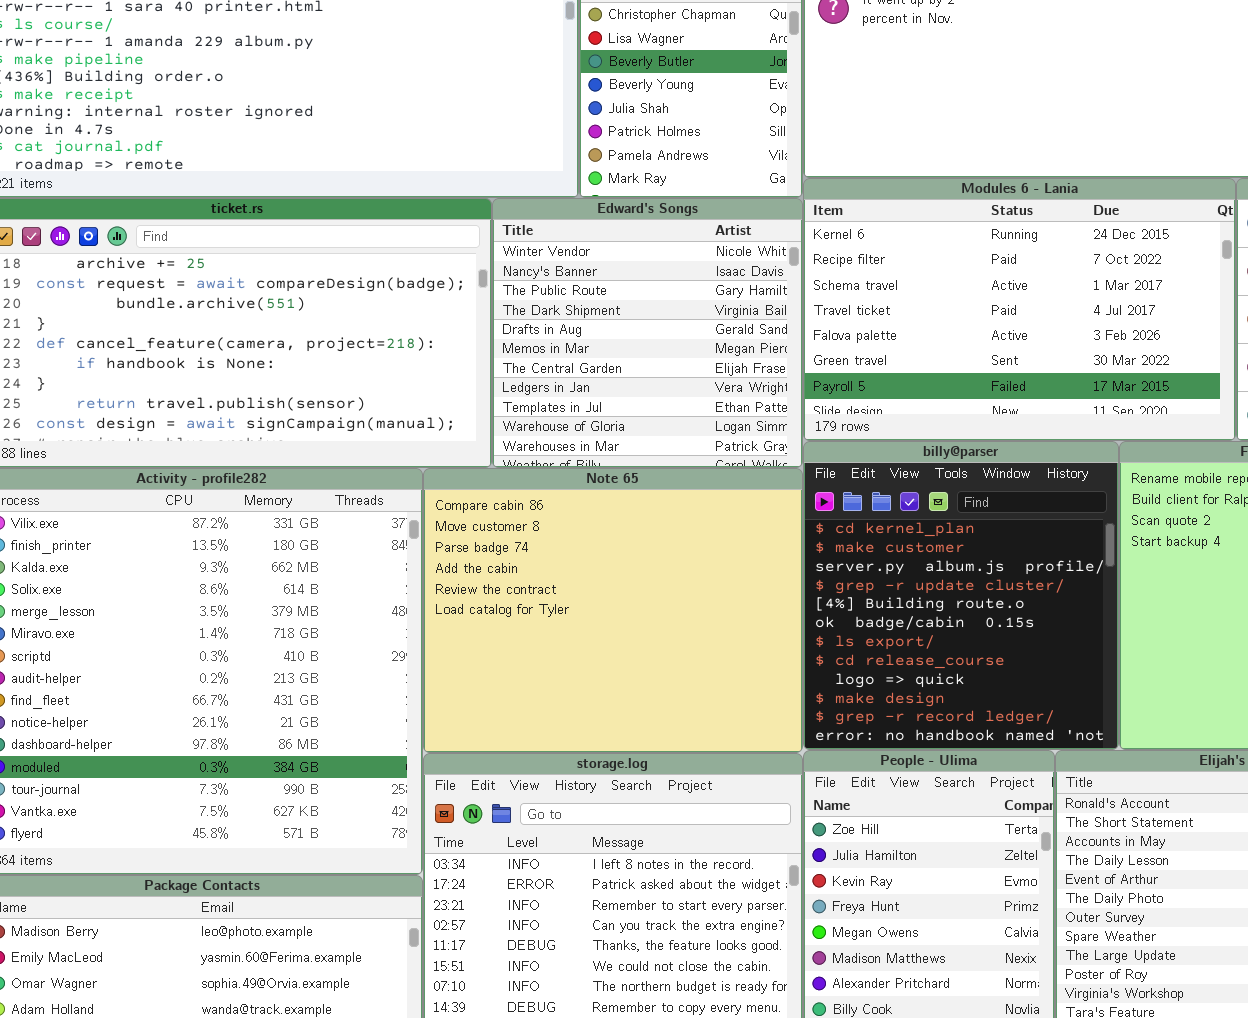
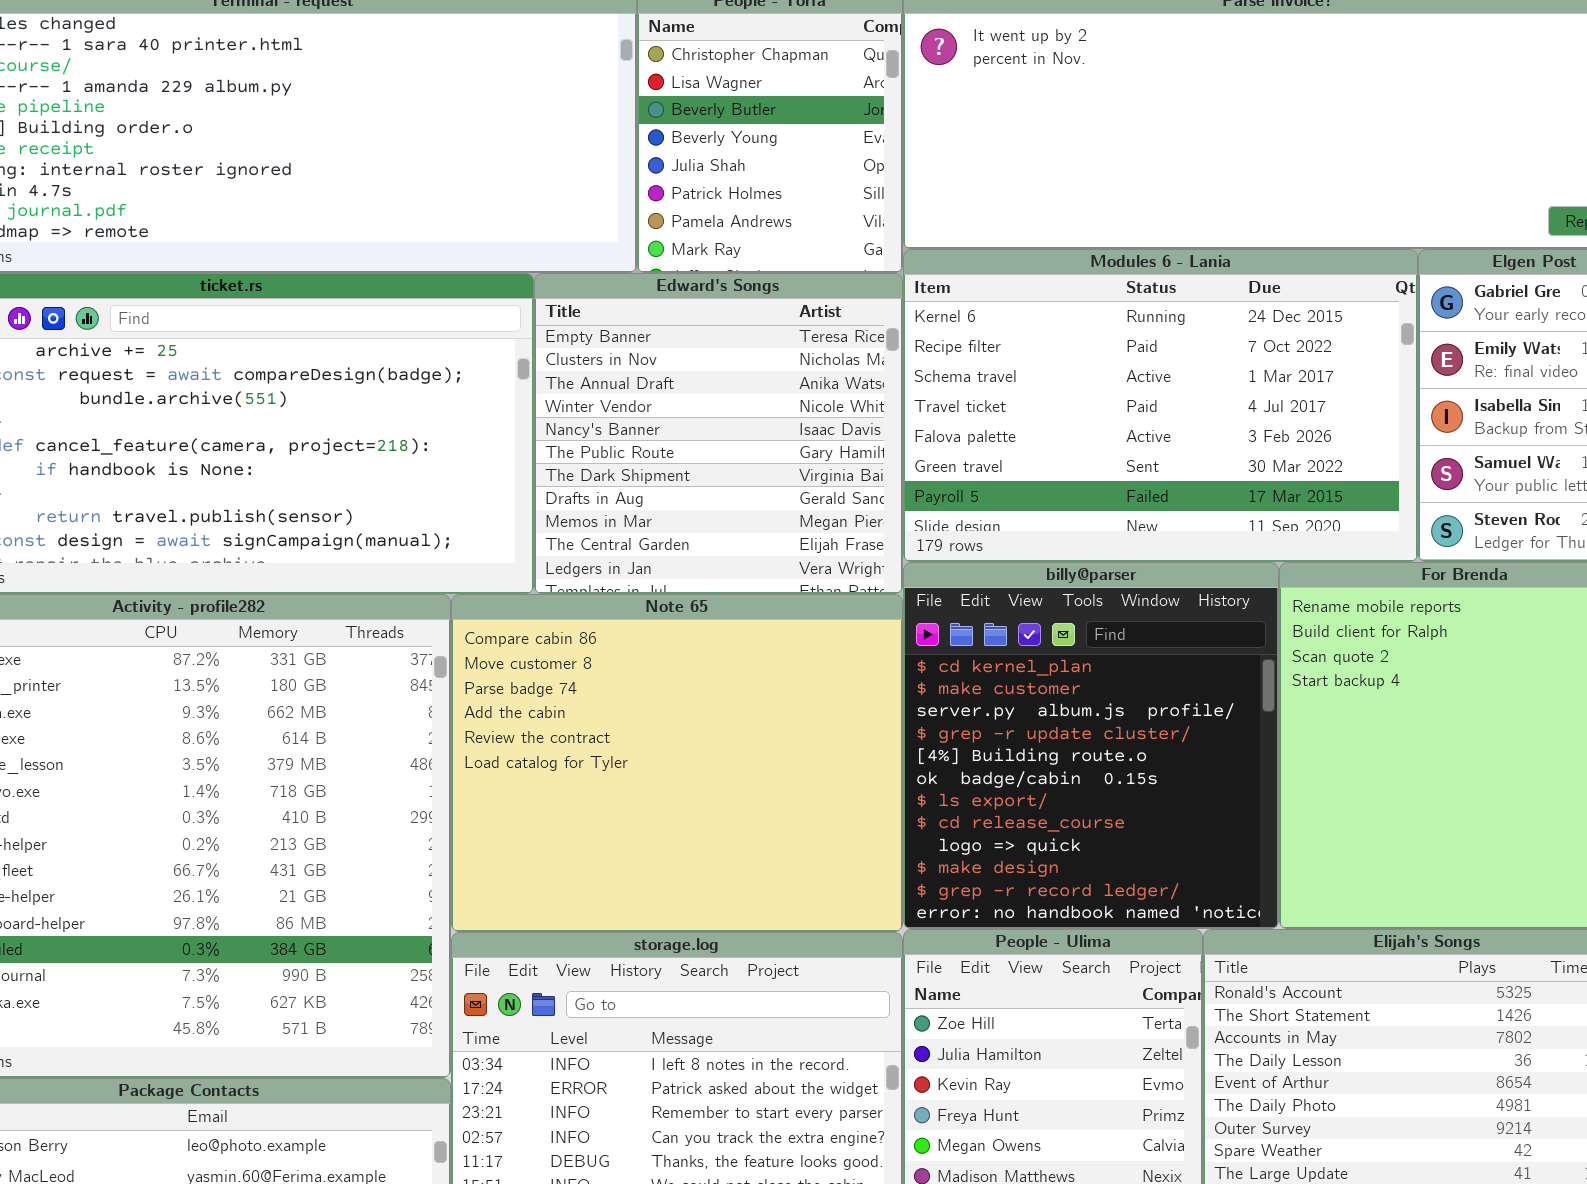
Edward's Songs: [492,198,803,468] -> [534,273,903,594], scrolled up 3 rows

